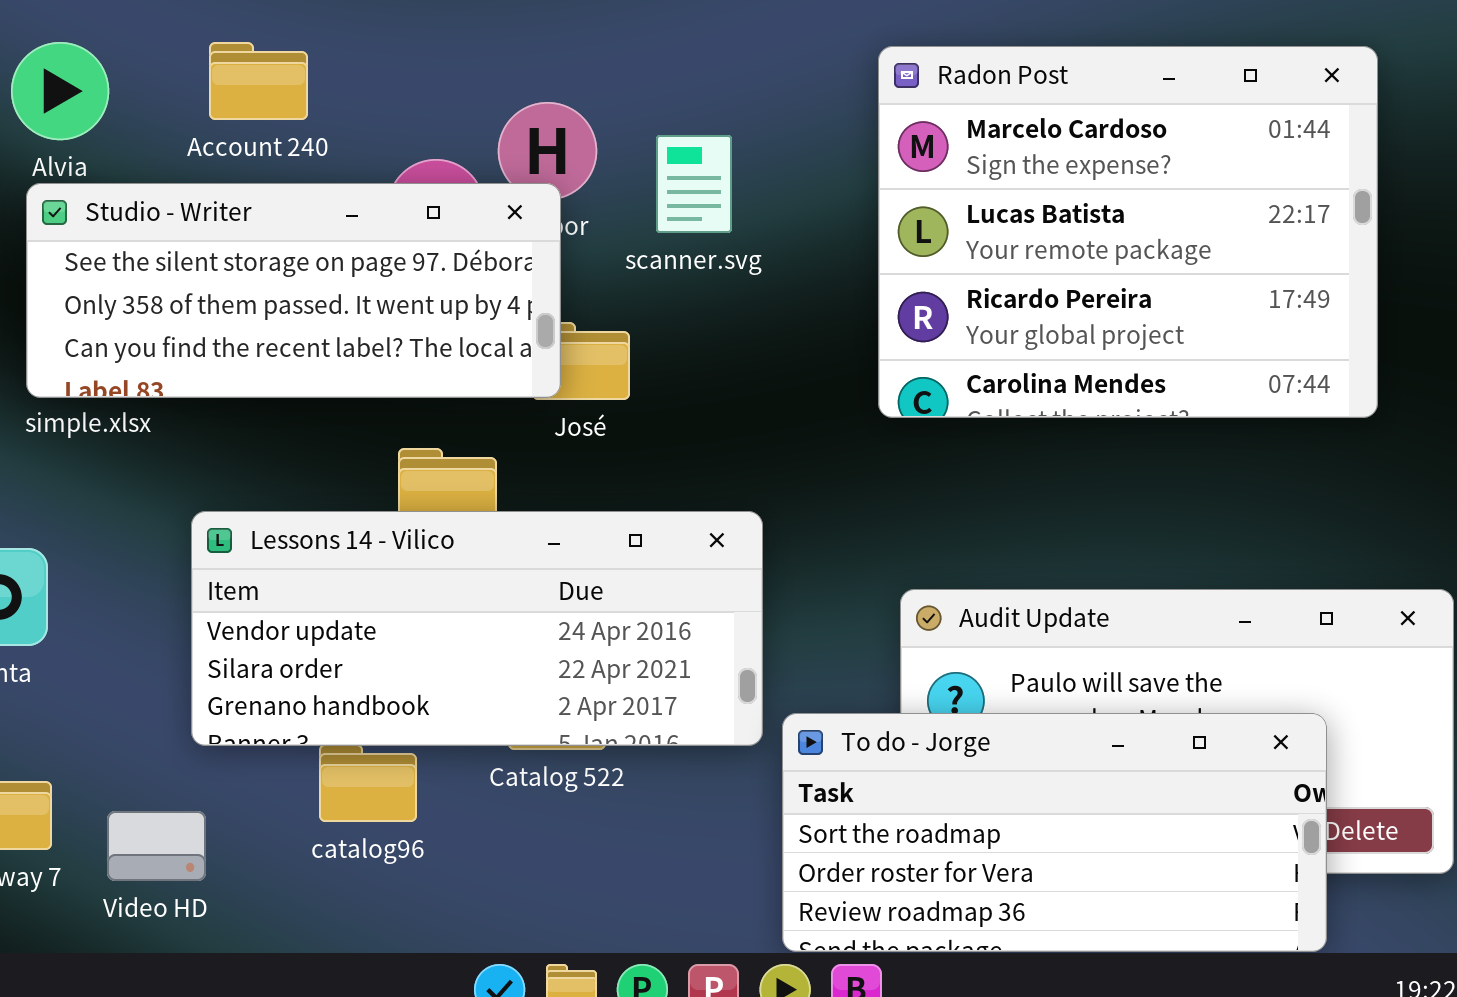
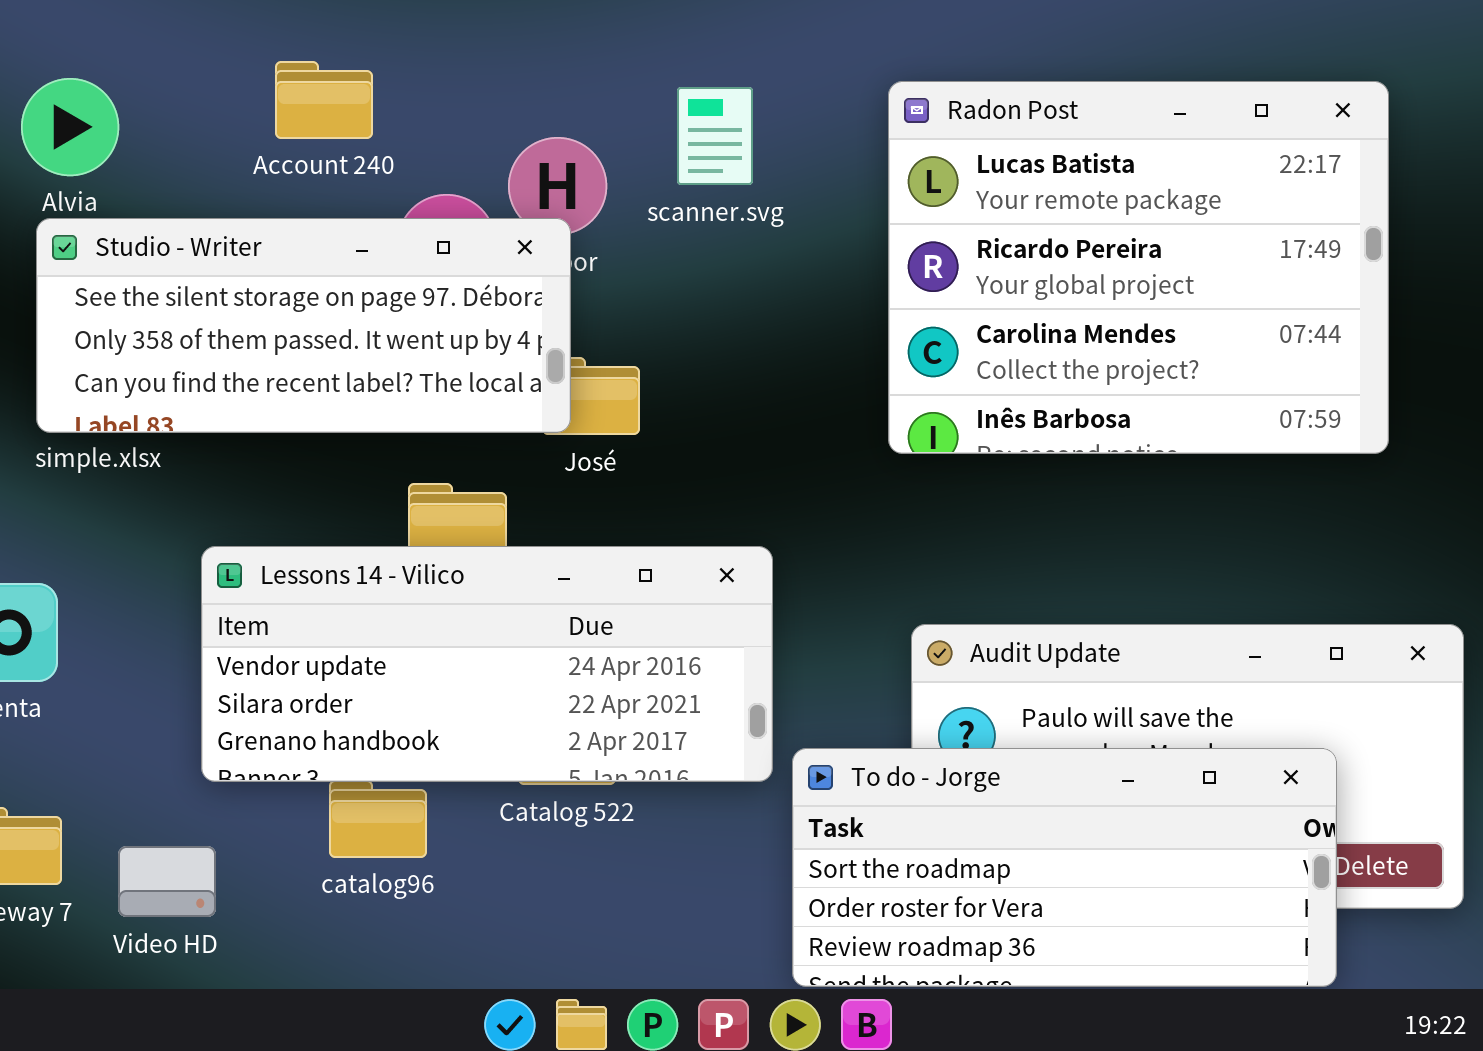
Account 240: [209,42,308,120] -> [275,61,373,139], moved
Radon Post: [878,46,1378,418] -> [888,81,1389,454], scrolled down 1 row
scanner.svg: [656,135,732,233] -> [677,87,753,185], moved

